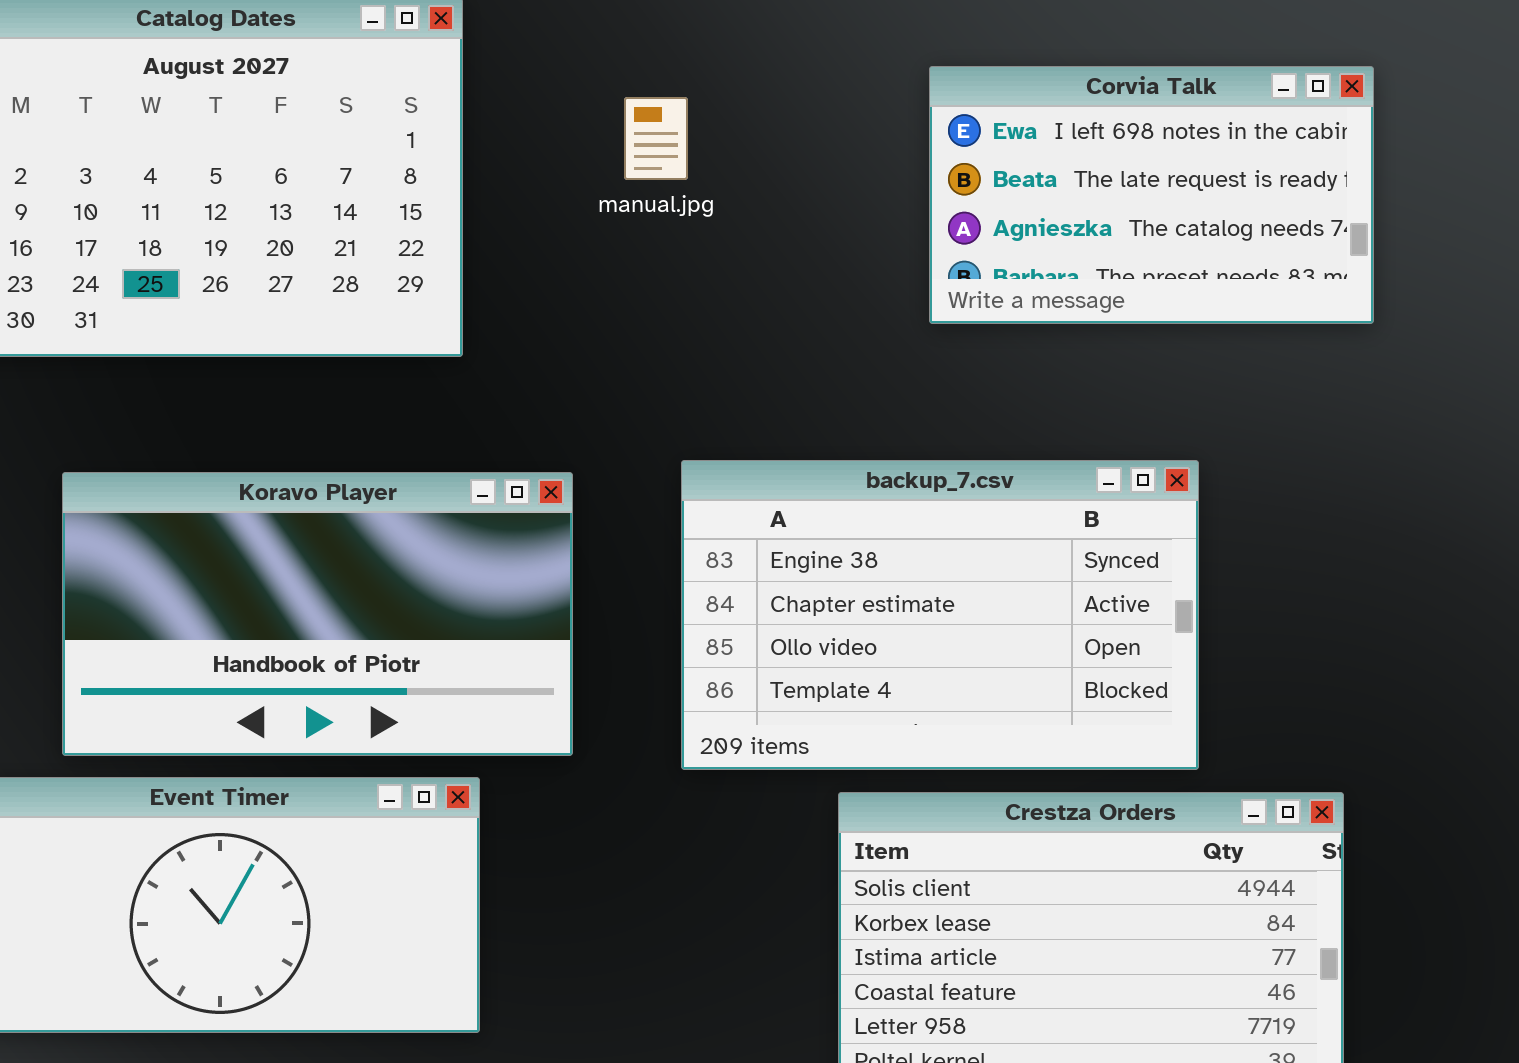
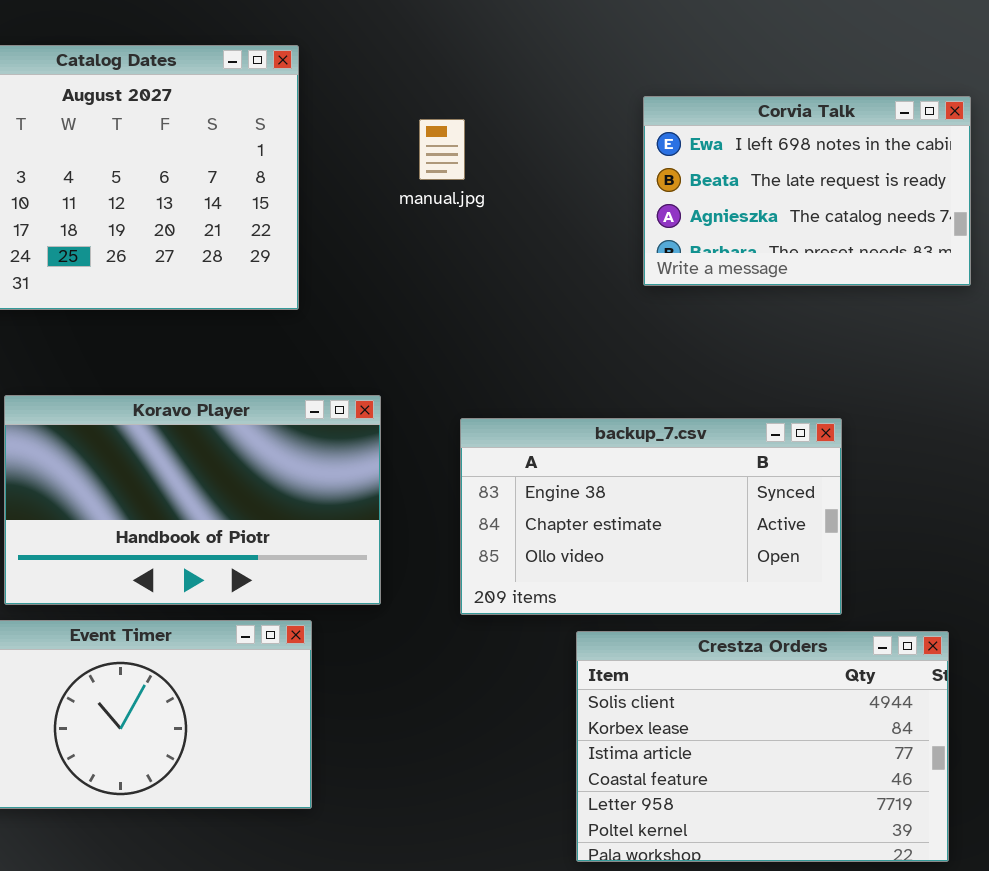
backup_7.csv: [681,460,1199,770] -> [460,418,842,615], resized

